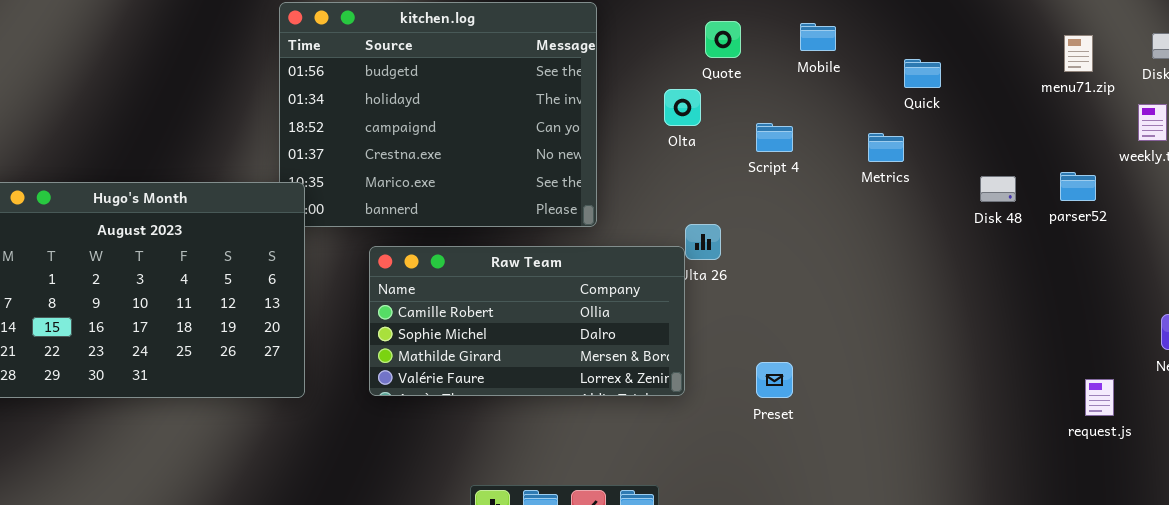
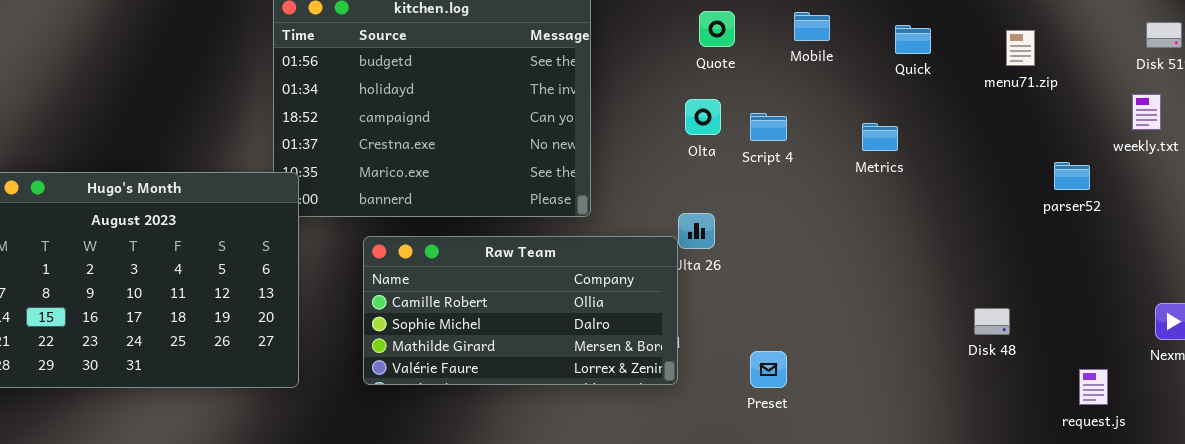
menu71.zip: [1064,35,1093,72] -> [1006,30,1035,66], moved
Quick: [904,59,941,88] -> [895,25,931,54], moved
Olta: [664,89,701,126] -> [685,99,721,135], moved
Disk 48: [980,176,1016,202] -> [974,308,1010,335], moved

